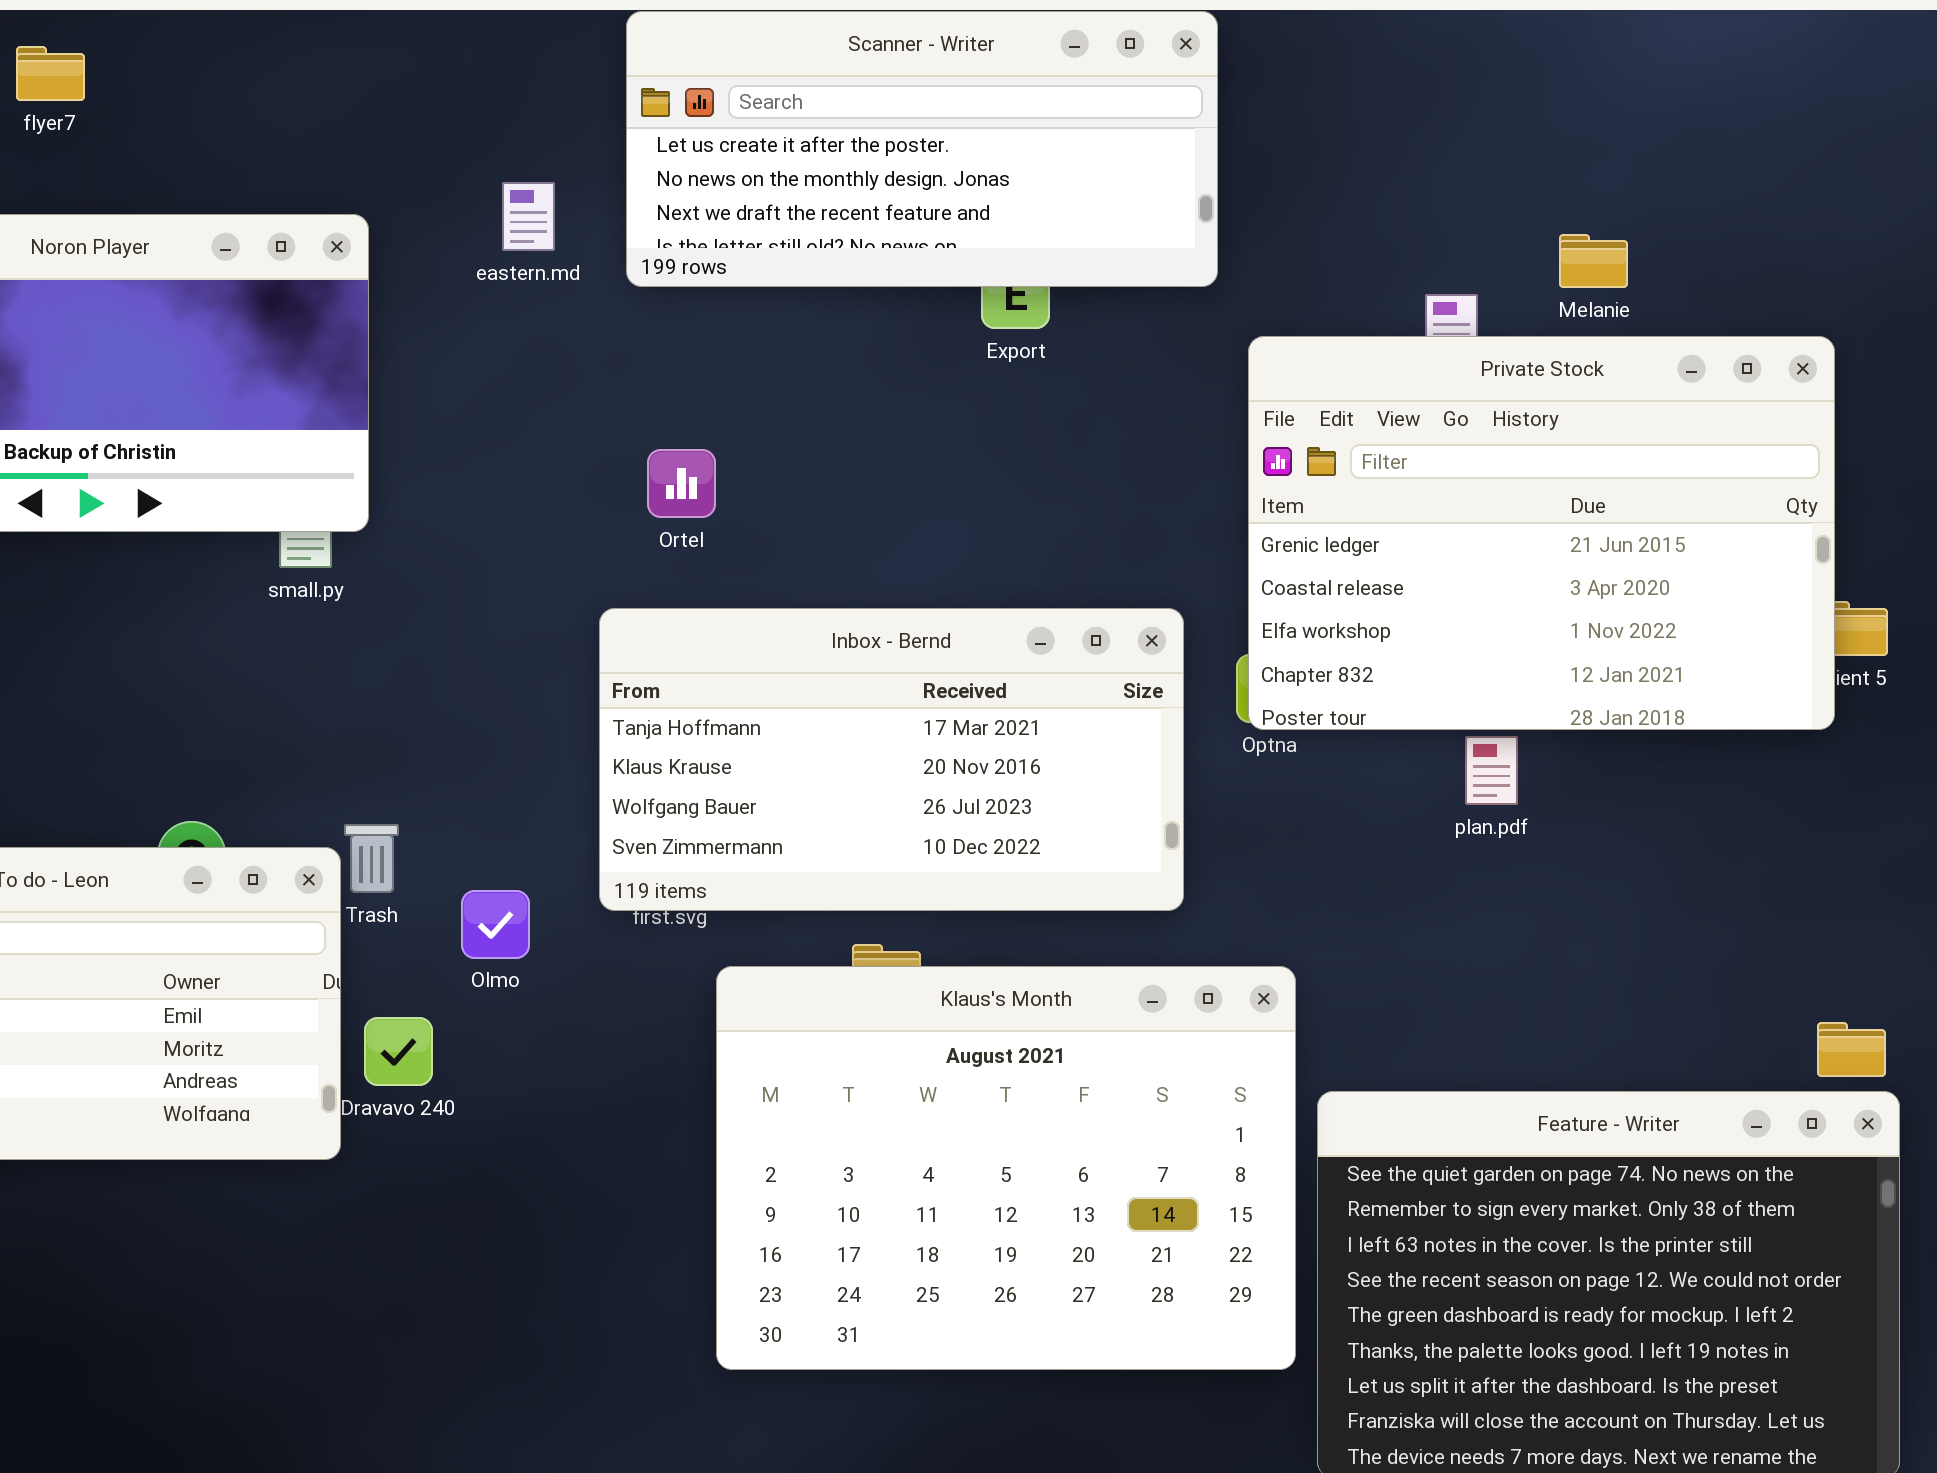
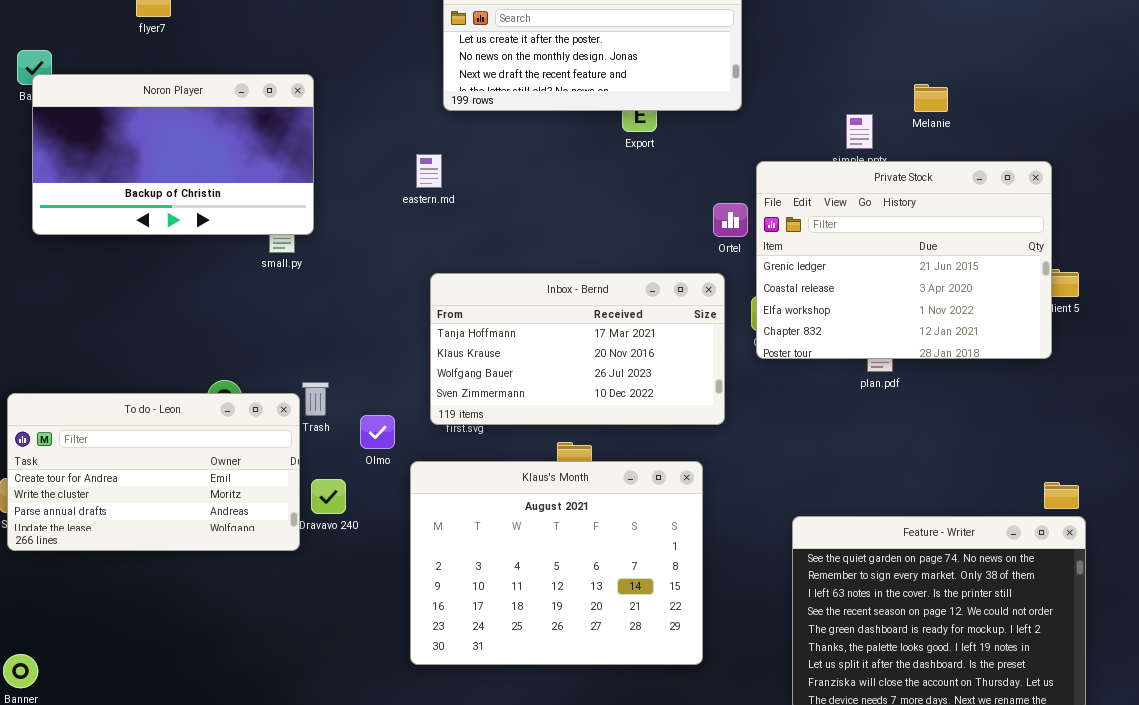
eastern.md: [502,182,555,251] -> [416,154,442,188], moved
Private Stock: [1248,336,1835,730] -> [756,161,1052,359], moved
Ortel: [647,449,716,518] -> [713,203,748,237], moved
Klaus's Month: [716,966,1296,1370] -> [410,461,703,665], moved

